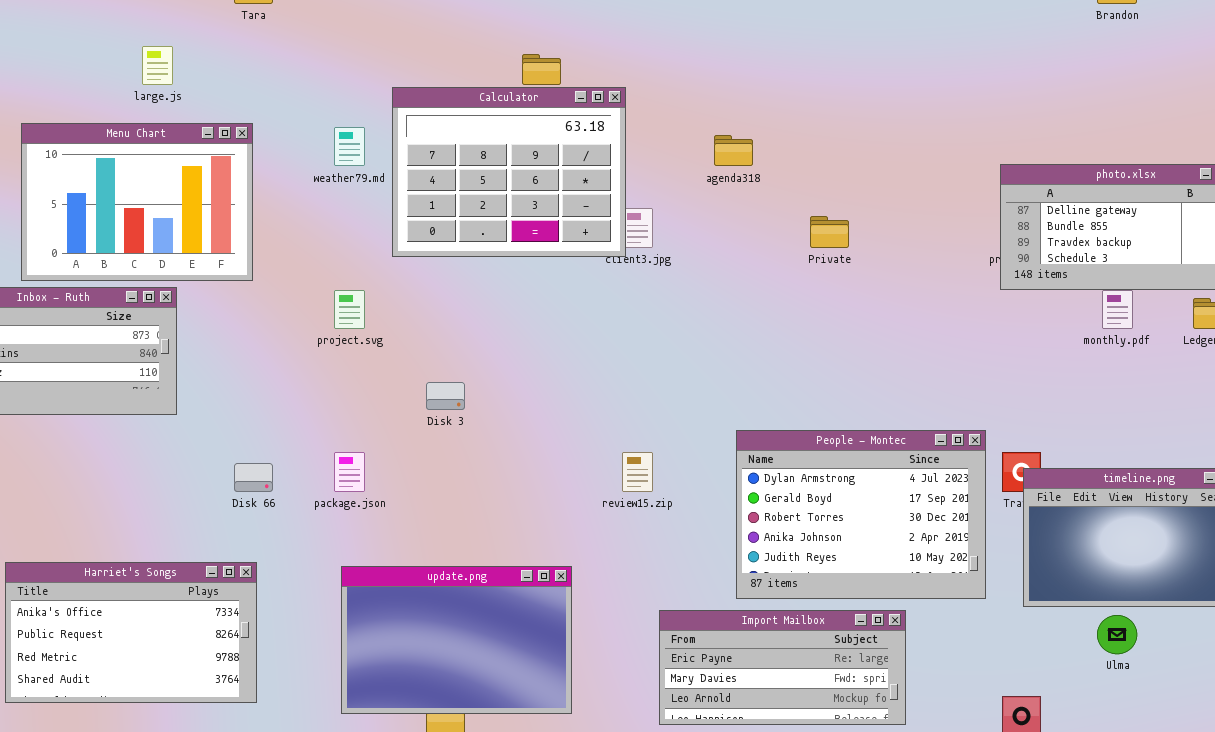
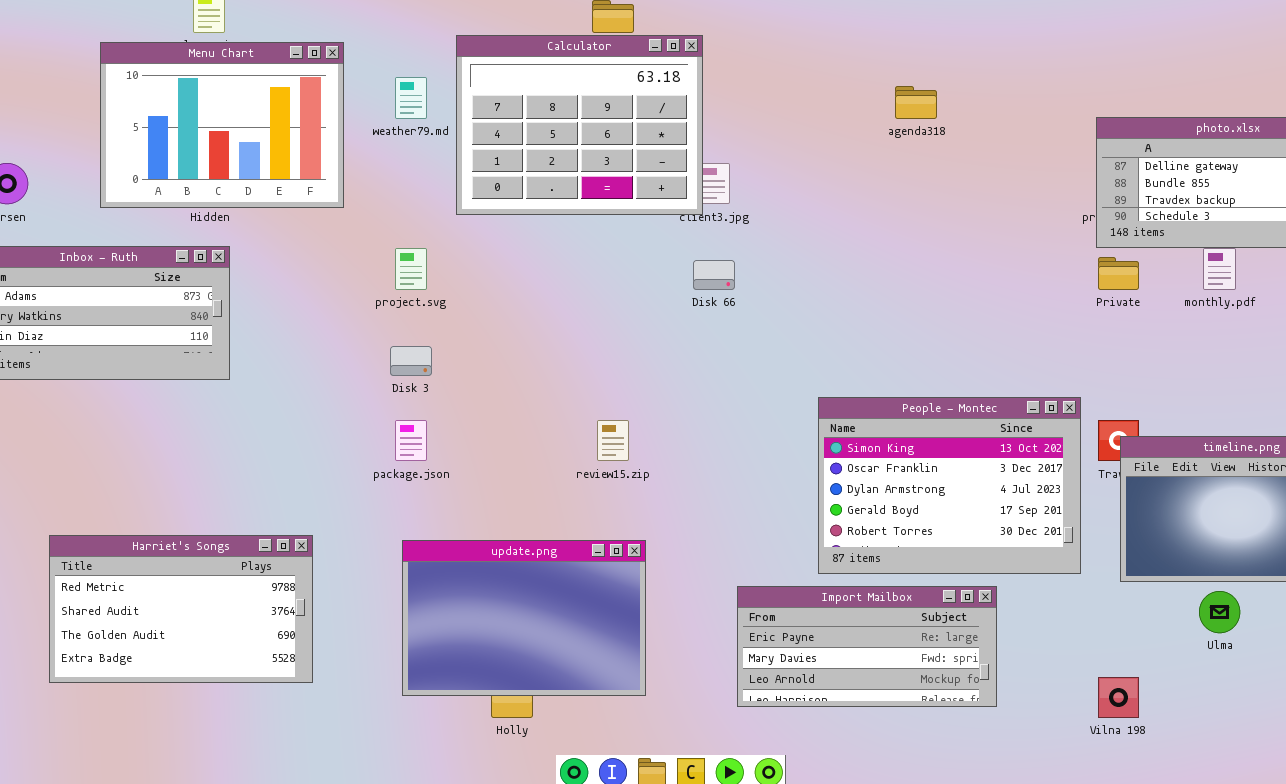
Menu Chart: [21,123,253,281] -> [100,42,344,208], moved
agenda318: [714,135,753,166] -> [895,86,937,119], moved
Private: [810,216,849,248] -> [1098,257,1139,290], moved
Disk 3: [426,382,465,410] -> [390,346,432,376], moved
People - Montec: [736,430,986,599] -> [818,397,1081,574], scrolled up 2 rows
review15.zip: [622,452,653,492] -> [597,420,629,461], moved
Disk 66: [234,463,273,492] -> [693,260,735,290], moved
Harriet's Songs: [5,562,257,703] -> [49,535,313,683], scrolled down 2 rows

